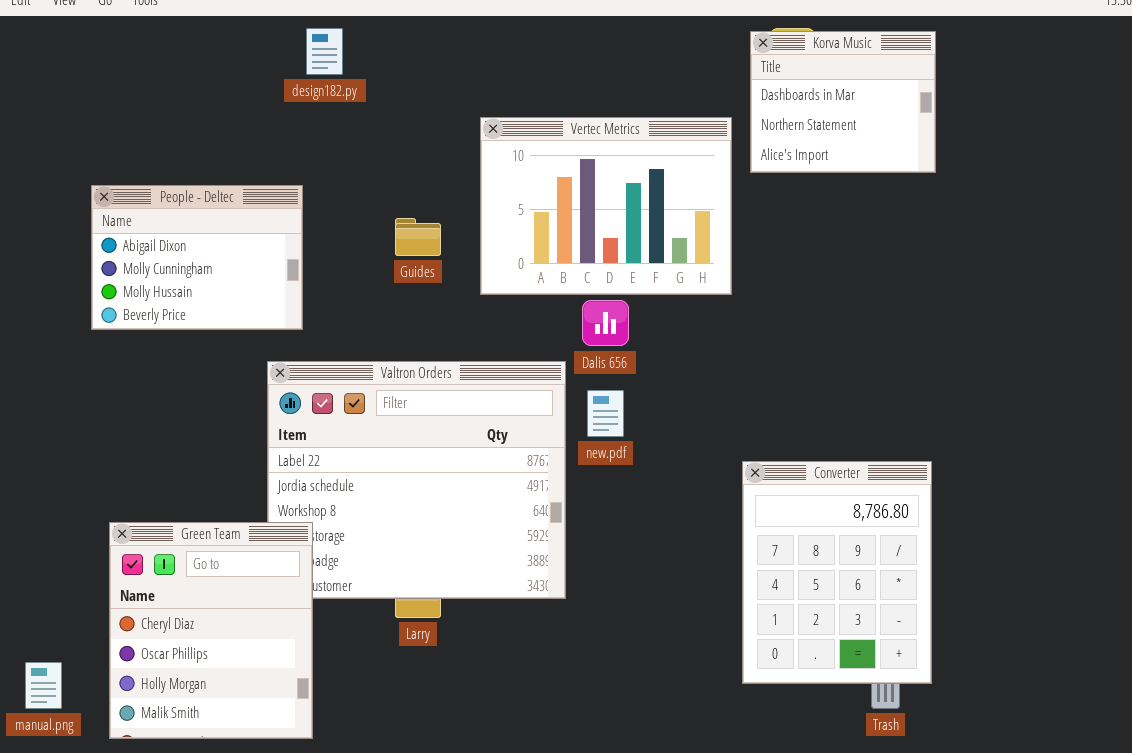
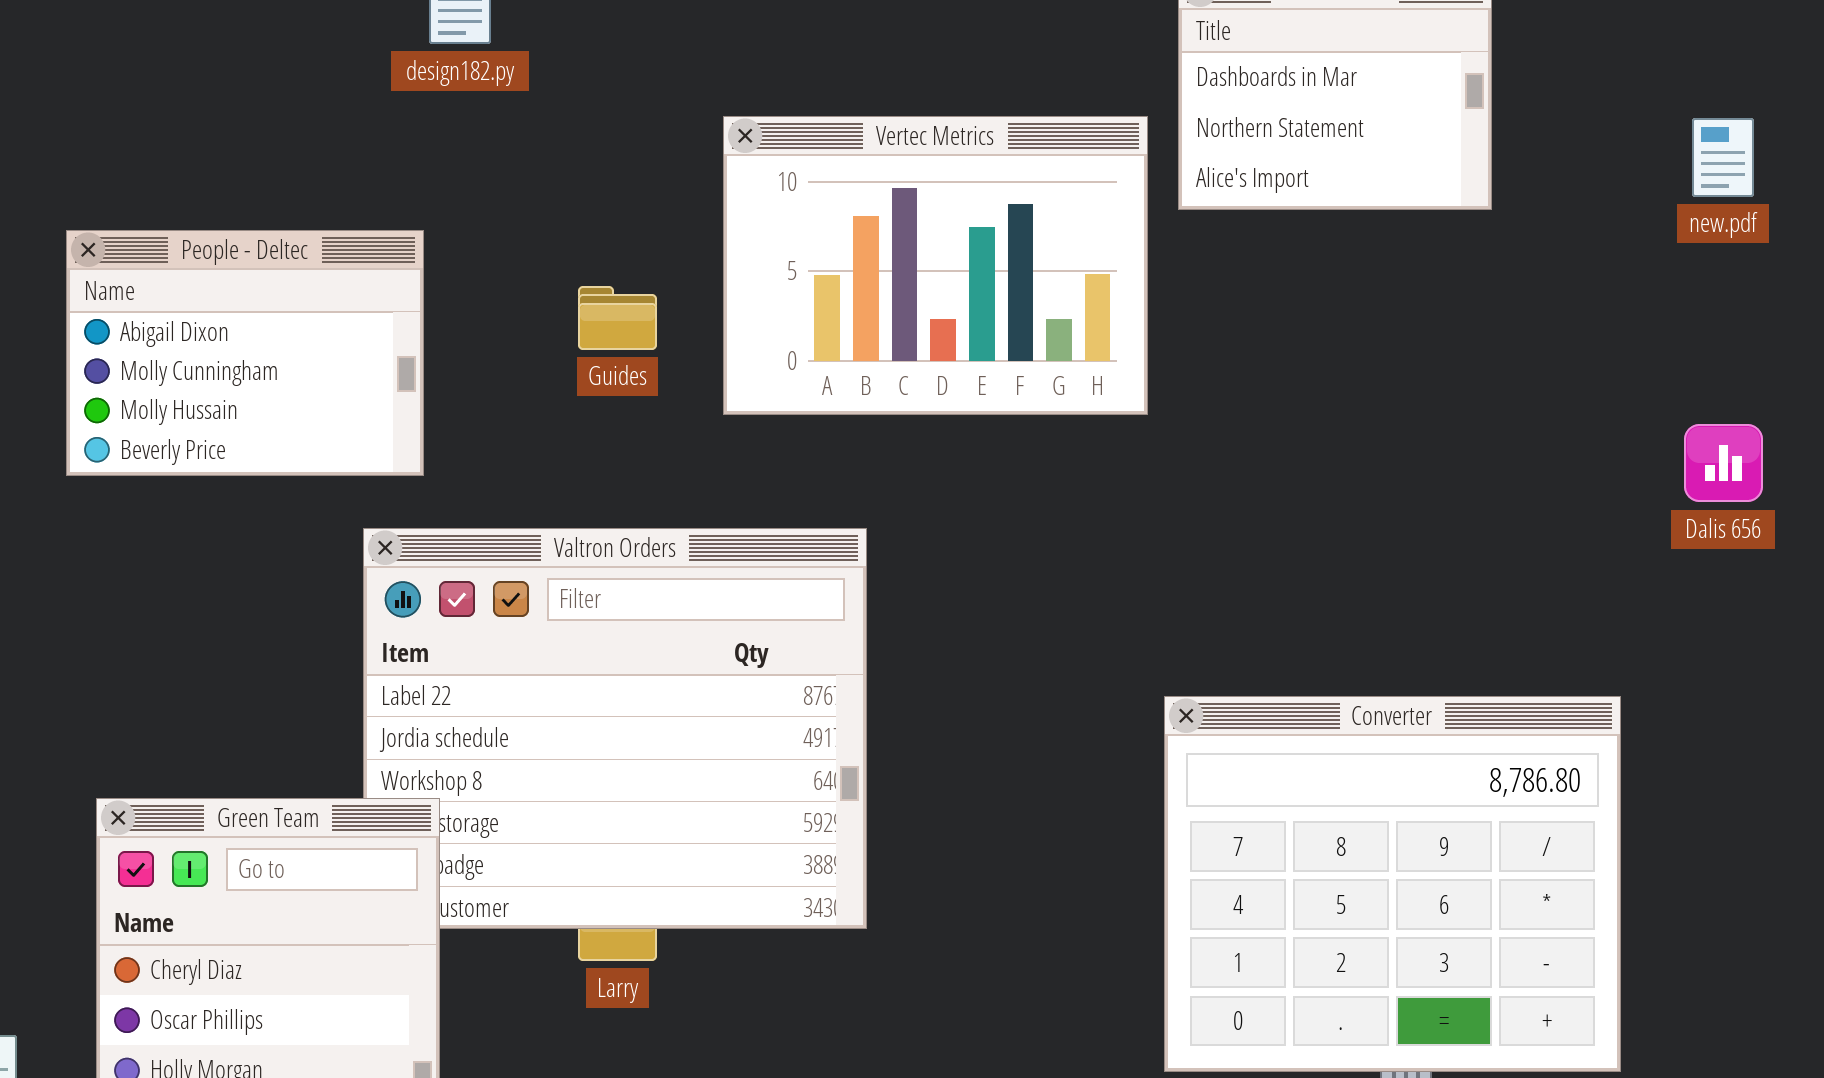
Dalis 656: [582,300,629,346] -> [1684,424,1763,502], moved
new.pdf: [587,390,624,437] -> [1692,118,1754,197], moved
Converter: [742,461,932,684] -> [1164,696,1621,1072], resized

